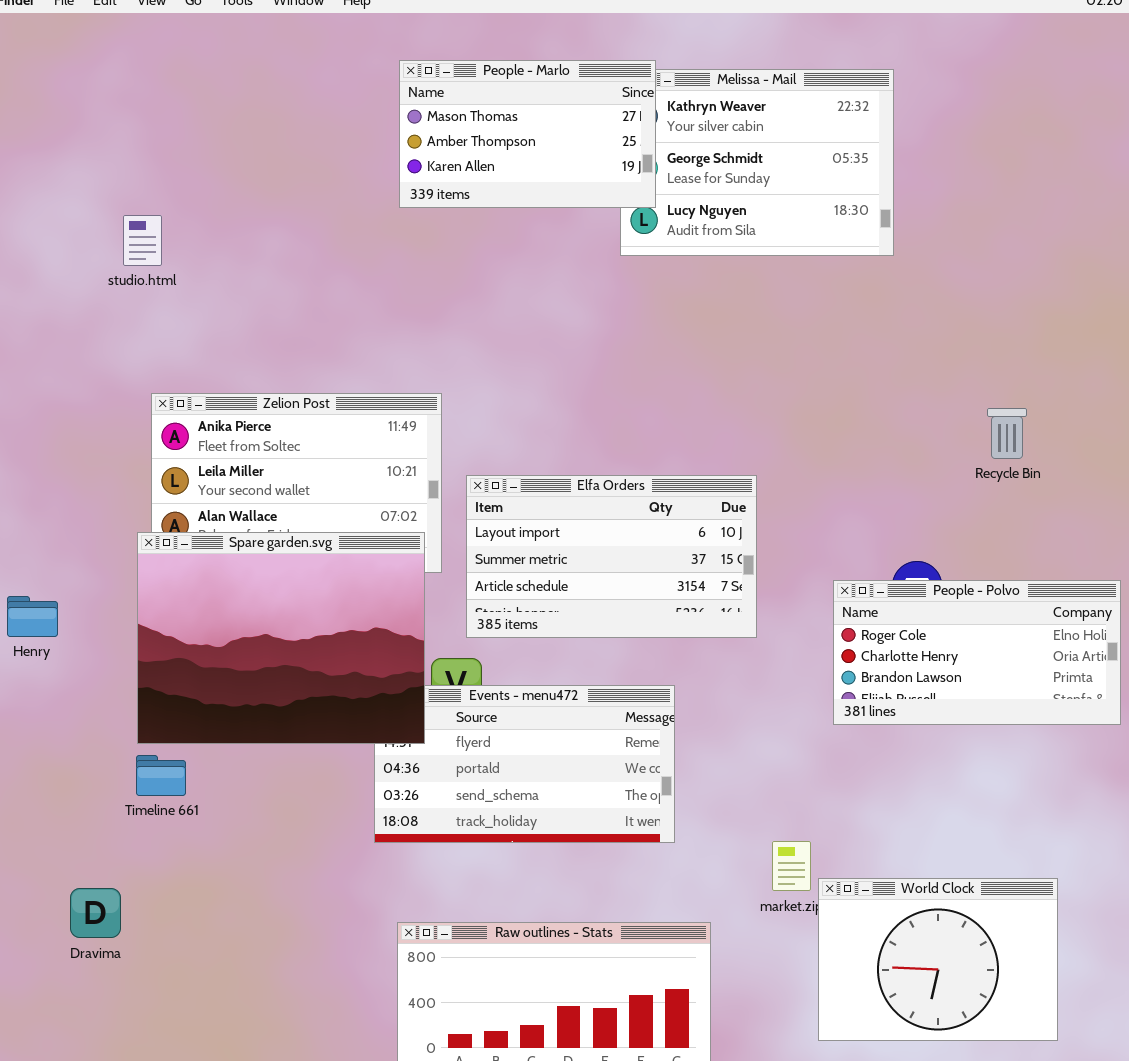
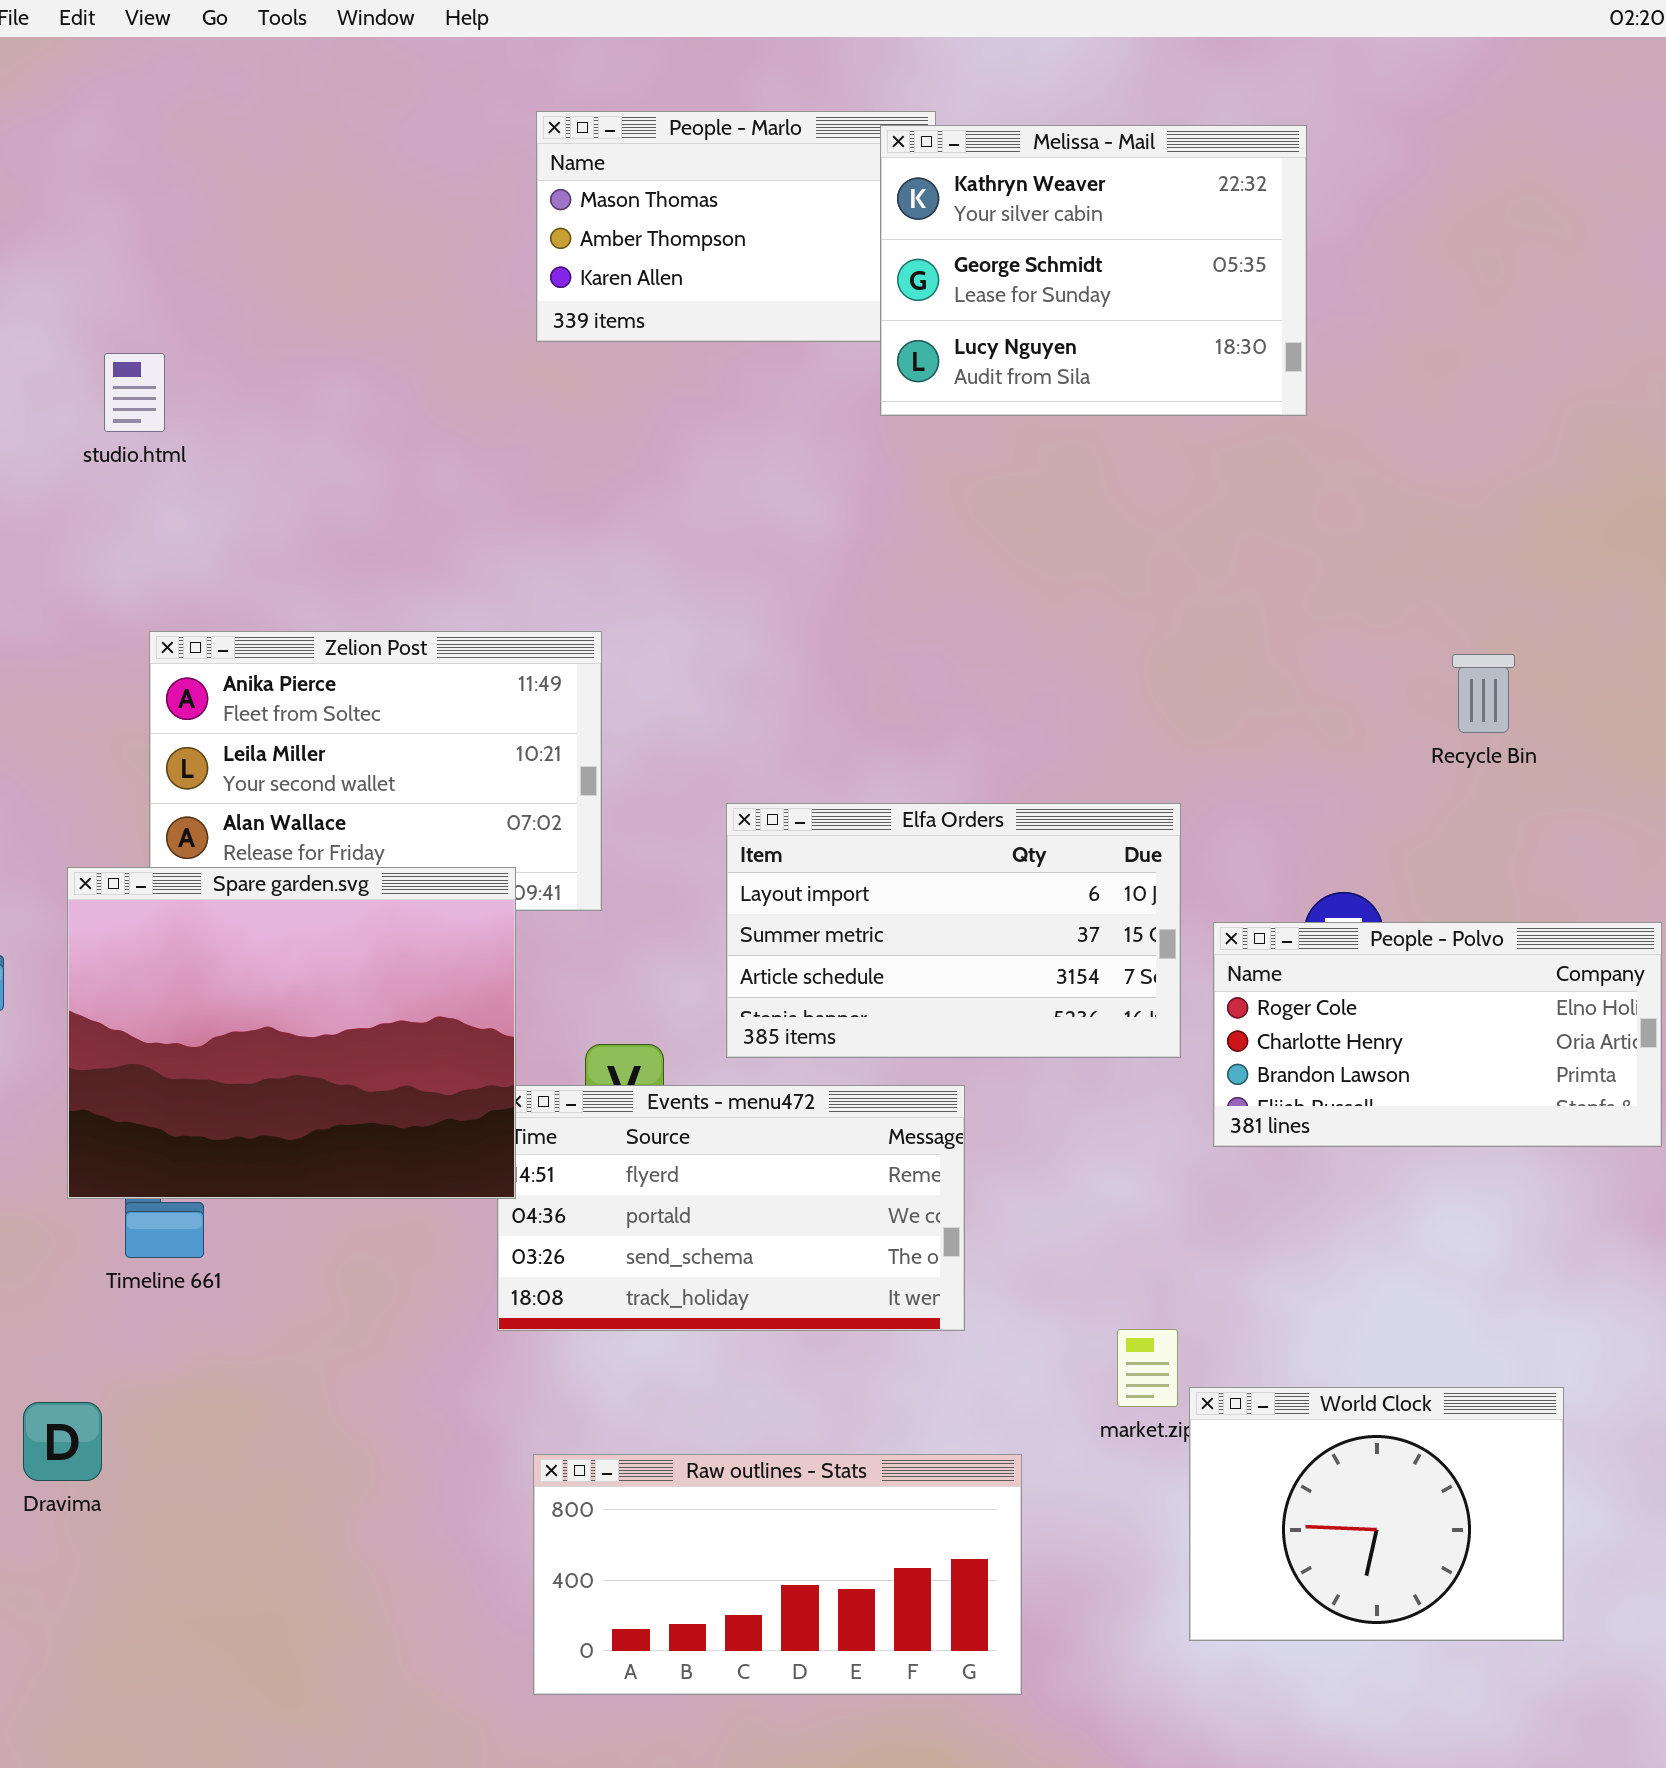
Melissa - Mail: [620,69,894,256] -> [880,125,1307,416], raised
Elfa Orders: [466,475,757,638] -> [726,803,1181,1058], moved
Spare garden.svg: [137,532,425,744] -> [67,867,516,1199], moved

